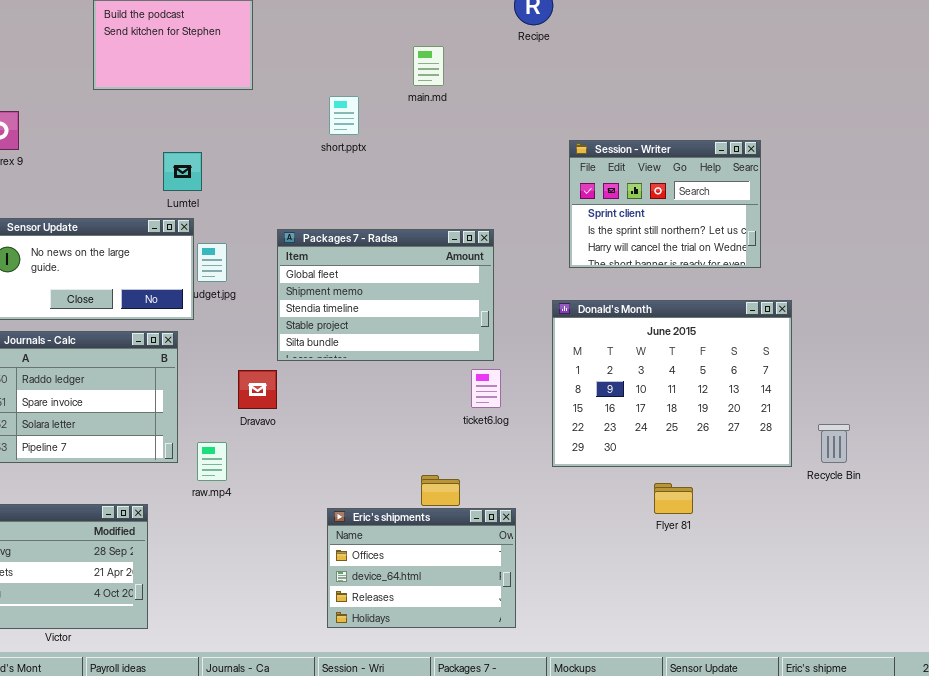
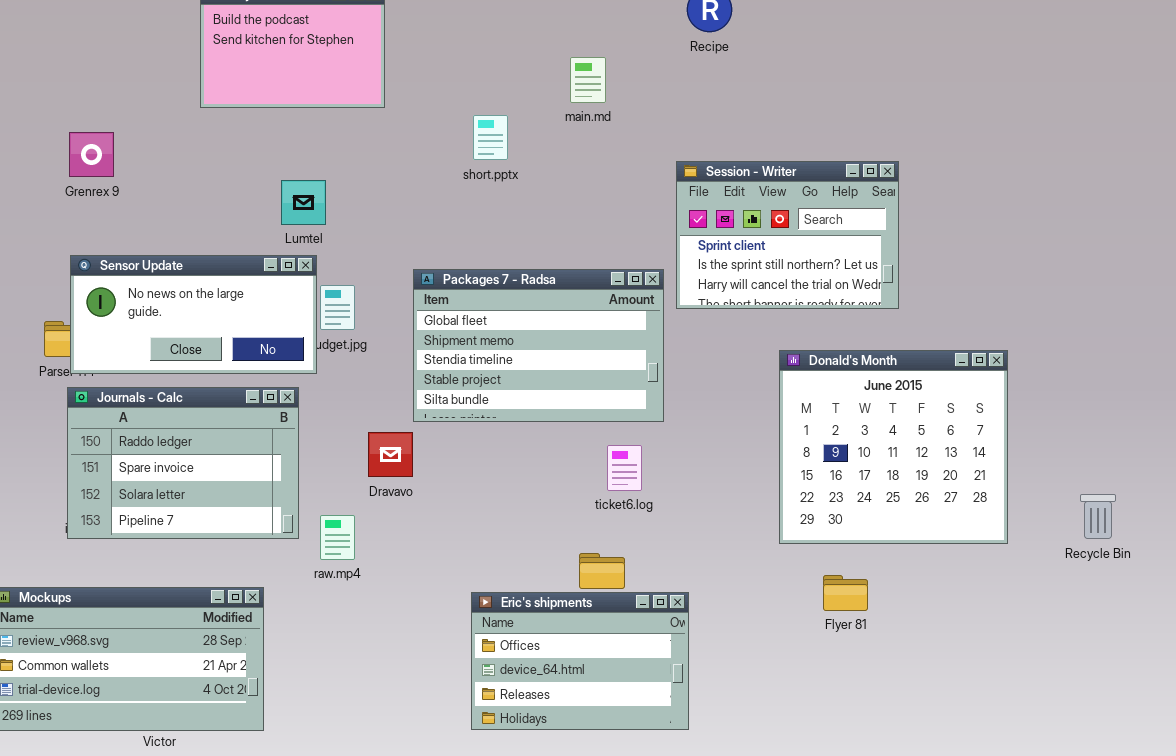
Session - Writer: [569,140,761,268] -> [676,161,899,309], moved
Donald's Month: [552,300,792,467] -> [779,350,1008,544], resized
ticket6.log: [471,369,501,408] -> [607,445,642,491], moved
Recycle Bin: [818,424,850,463] -> [1080,494,1116,539], moved
Flyer 81: [654,483,693,514] -> [823,575,868,611], moved

